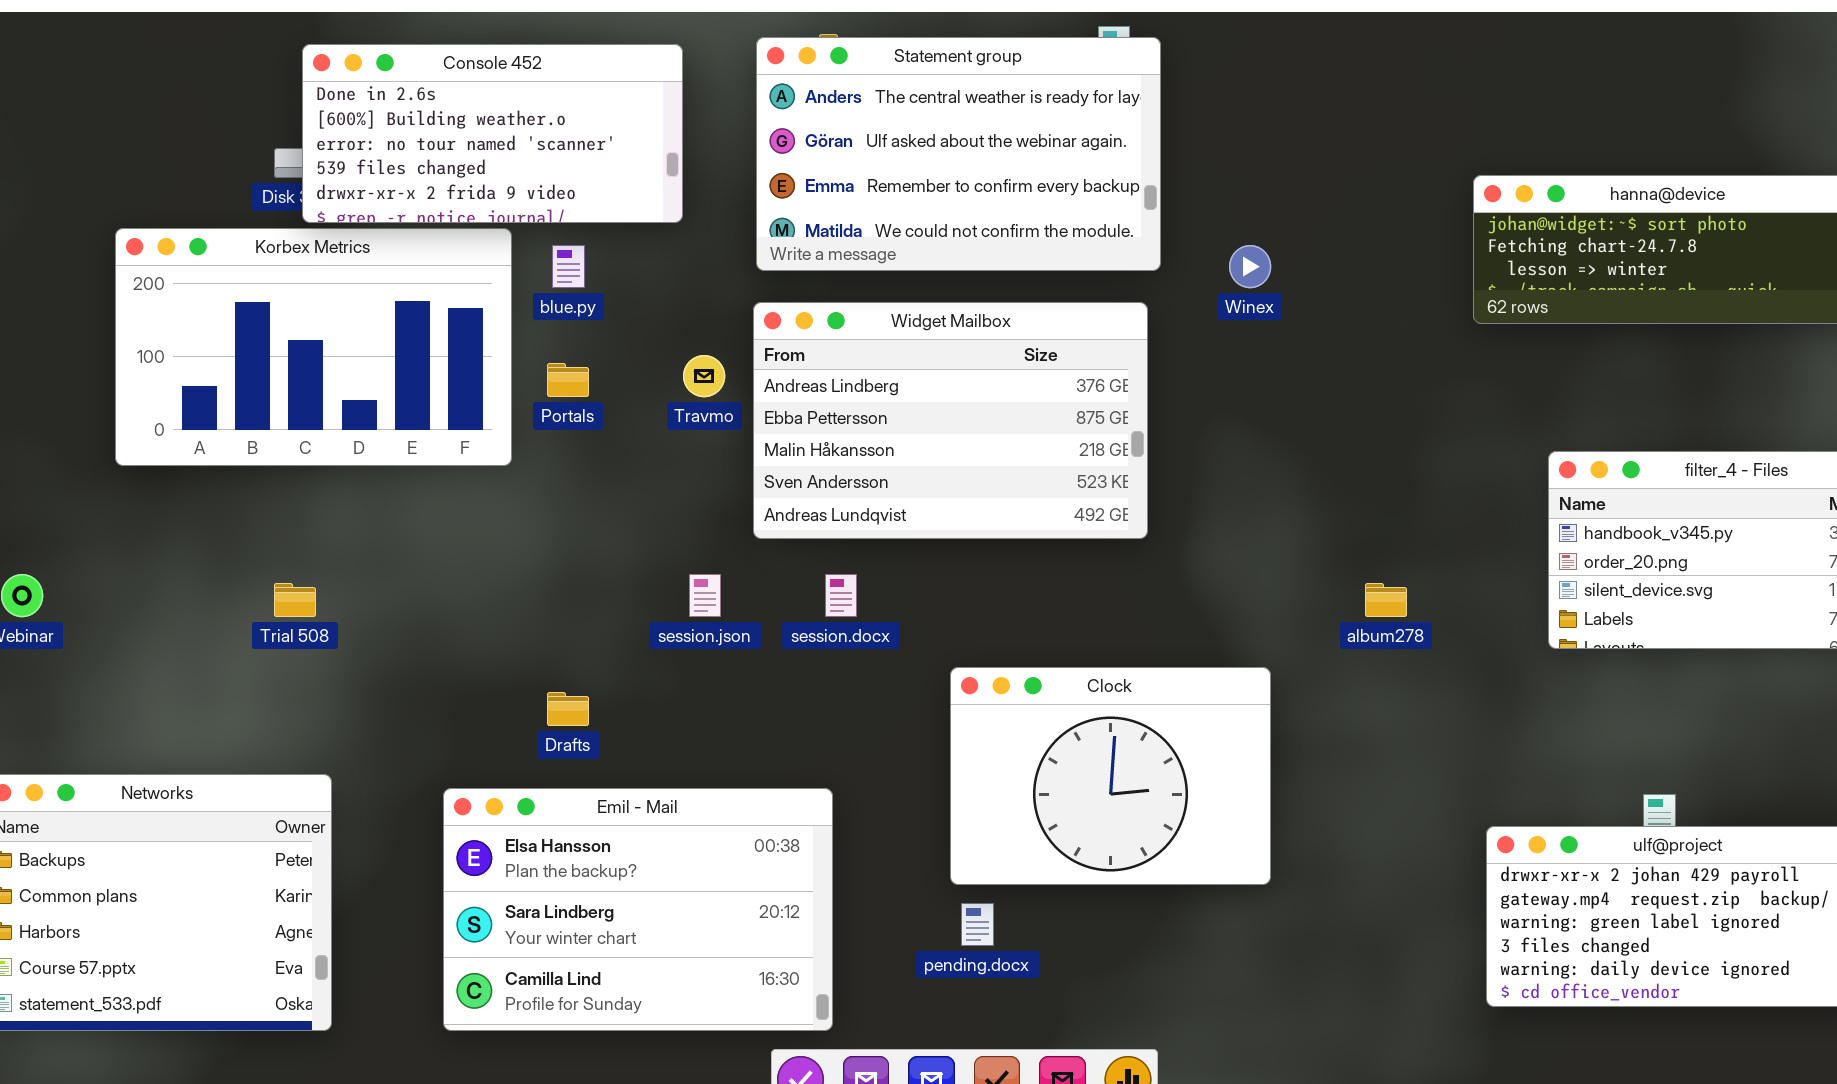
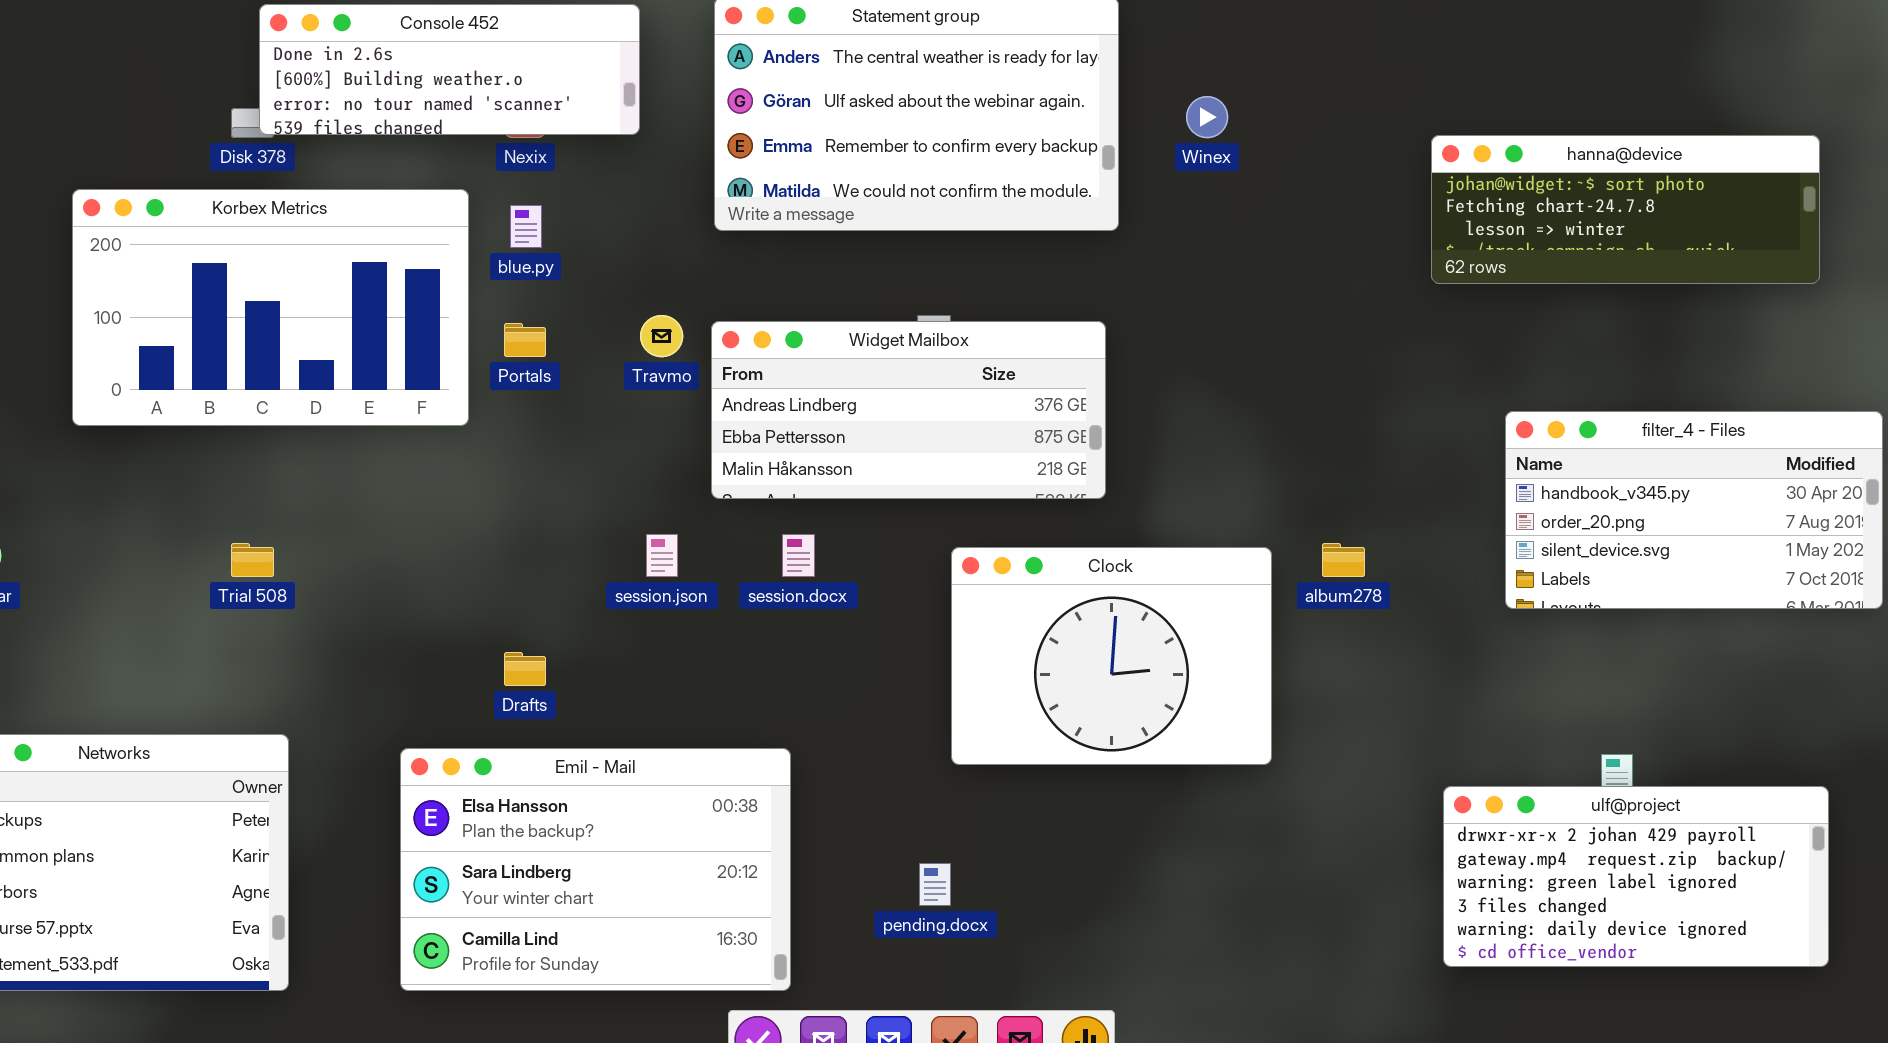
Console 452: [302,44,683,223] -> [259,4,640,135], resized
Winex: [1229,245,1271,288] -> [1186,96,1228,138], moved
Widget Mailbox: [753,302,1148,539] -> [711,321,1106,499], resized
Clock: [950,667,1271,885] -> [951,547,1272,765], moved

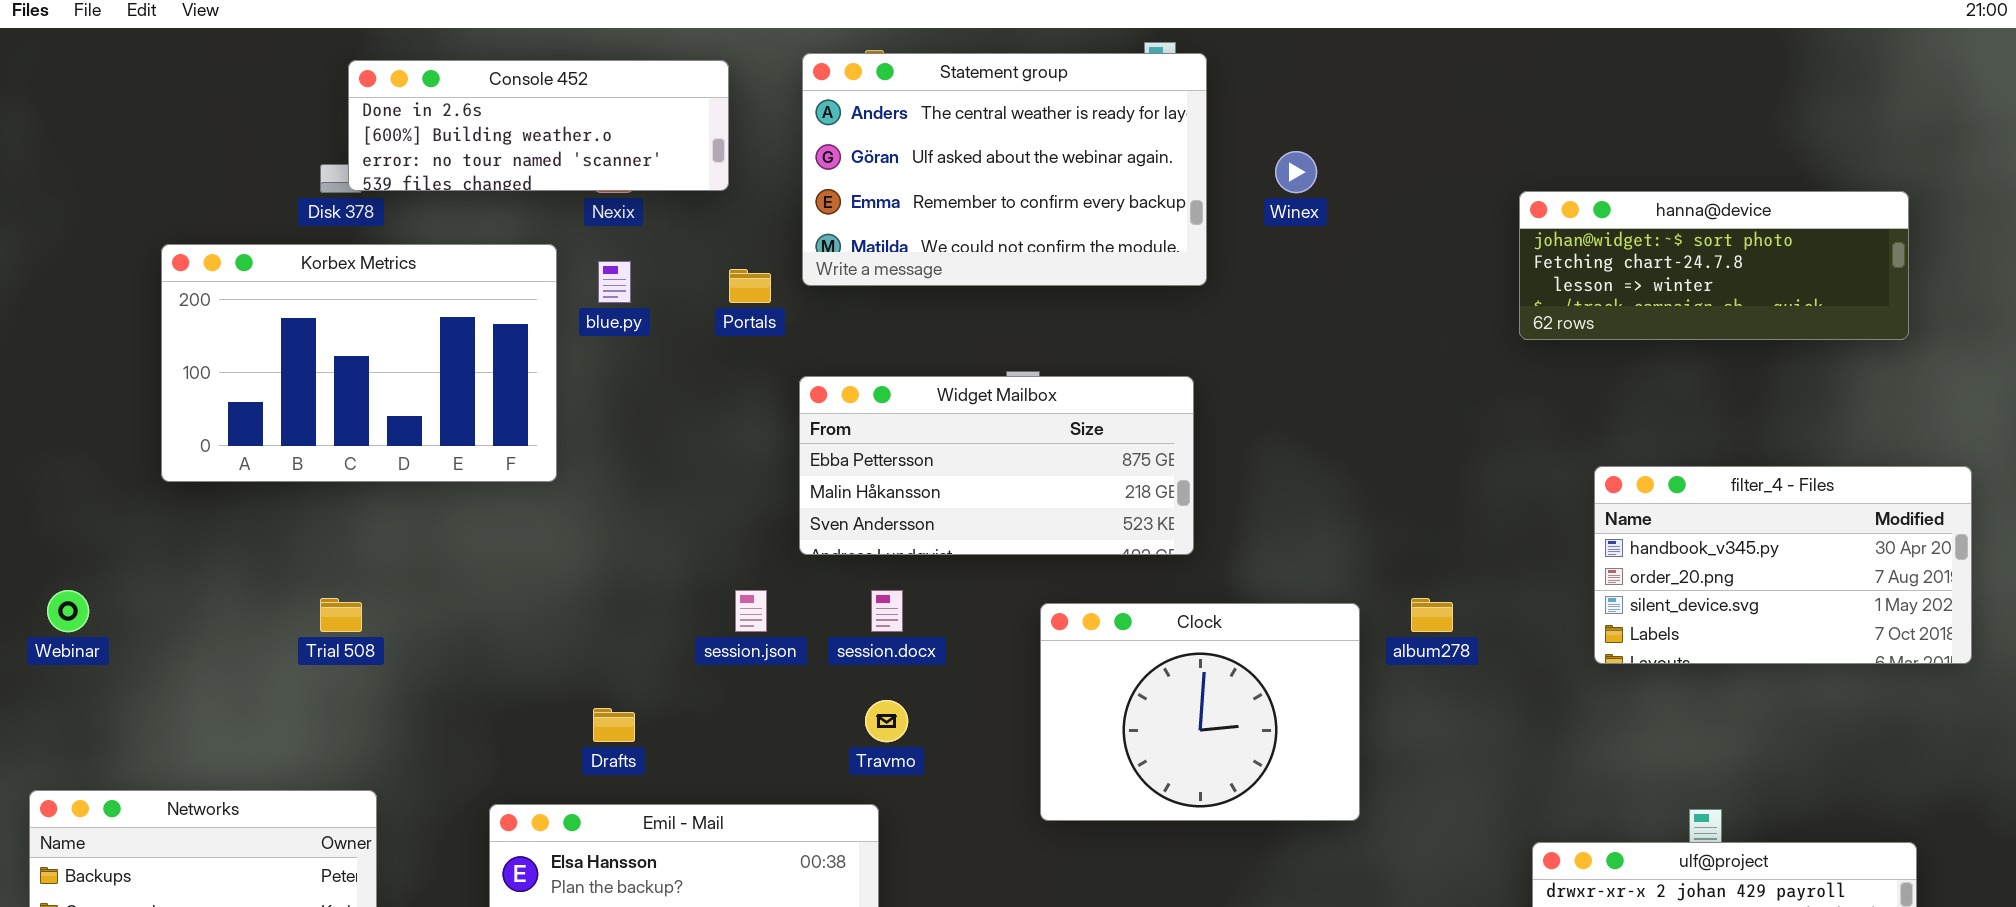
Travmo: [640,315,683,357] -> [865,700,908,742], moved
Widget Mailbox: [711,321,1106,499] -> [799,376,1194,555], scrolled down 1 row
Portals: [504,323,546,357] -> [729,269,771,303], moved

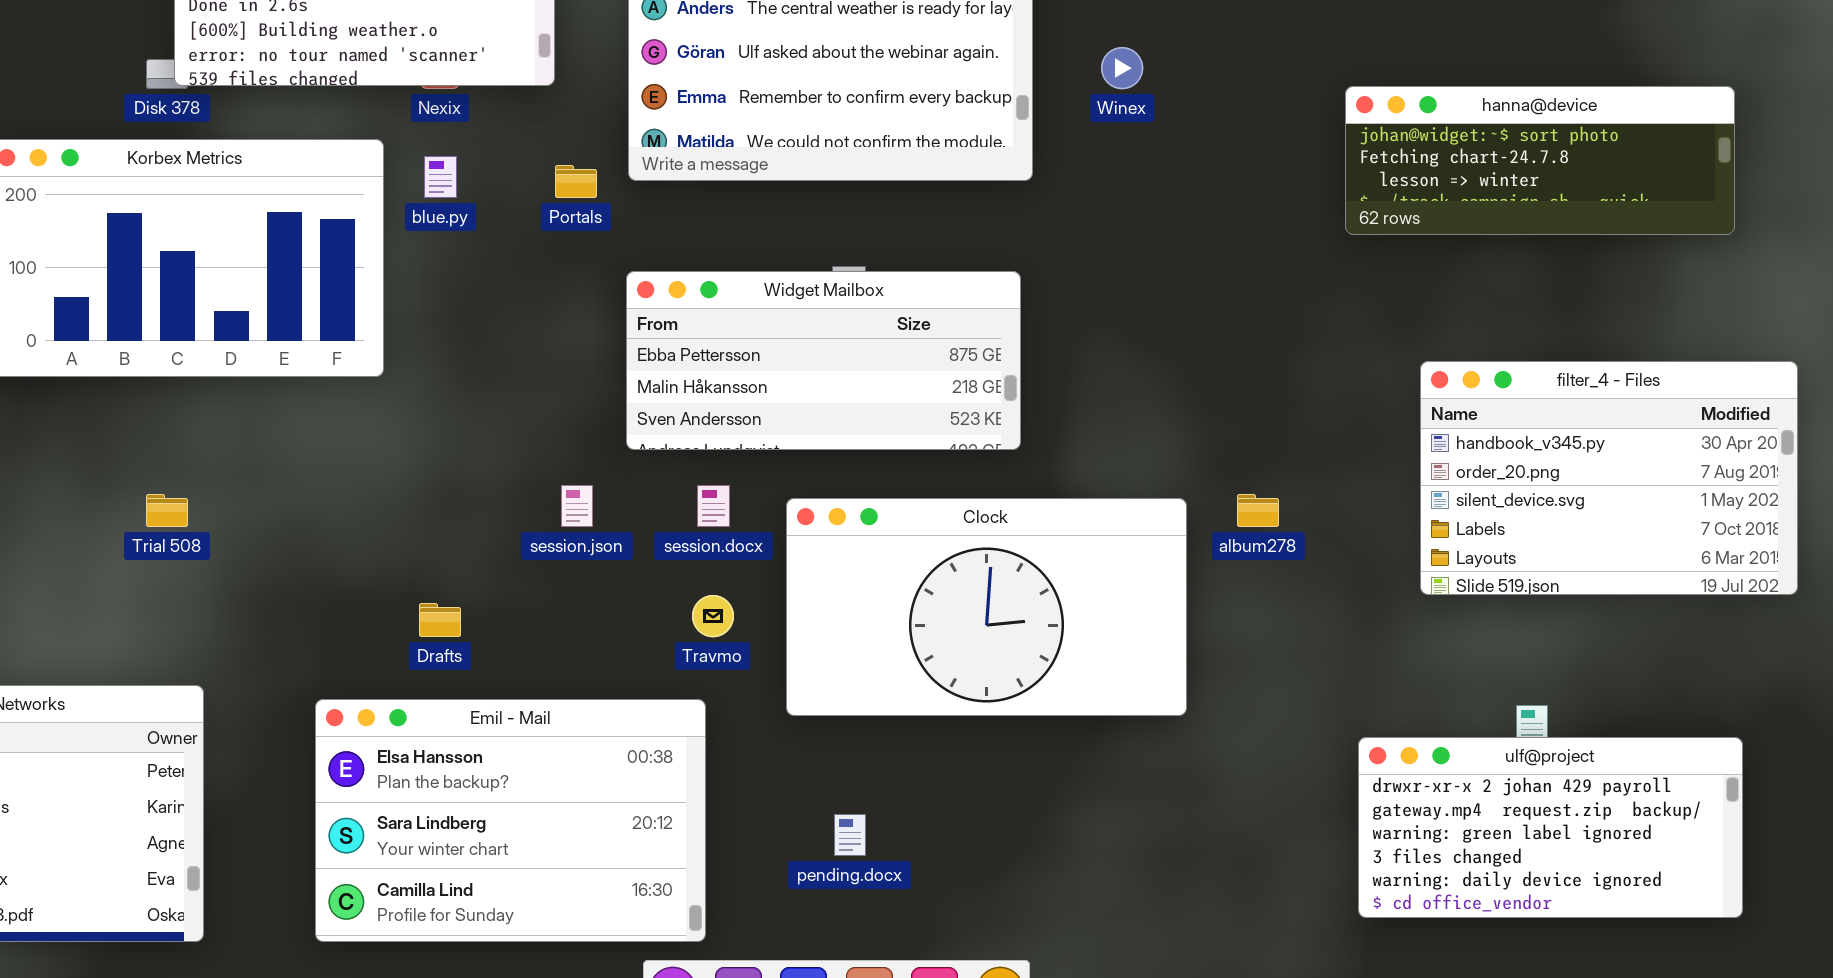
filter_4 - Files: [1594,466,1972,664] -> [1420,361,1798,595], resized
Clock: [1040,603,1360,821] -> [786,498,1187,716], resized

